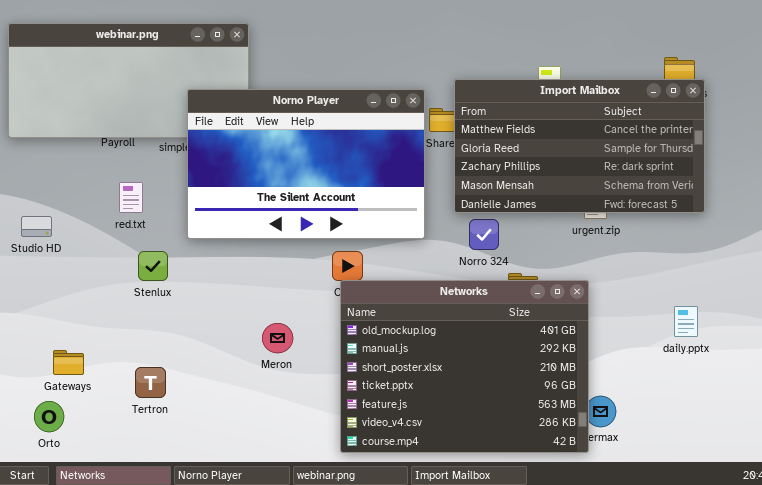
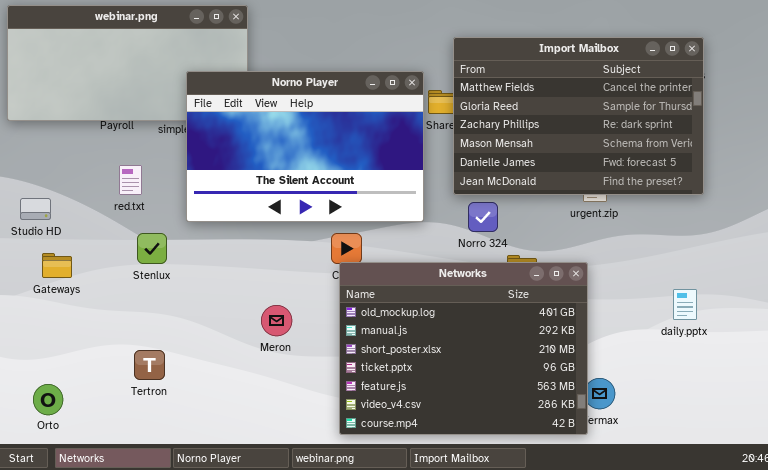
Import Mailbox: [454,79,705,213] -> [453,37,704,195], resized
Gateways: [53,350,84,375] -> [42,253,72,278], moved

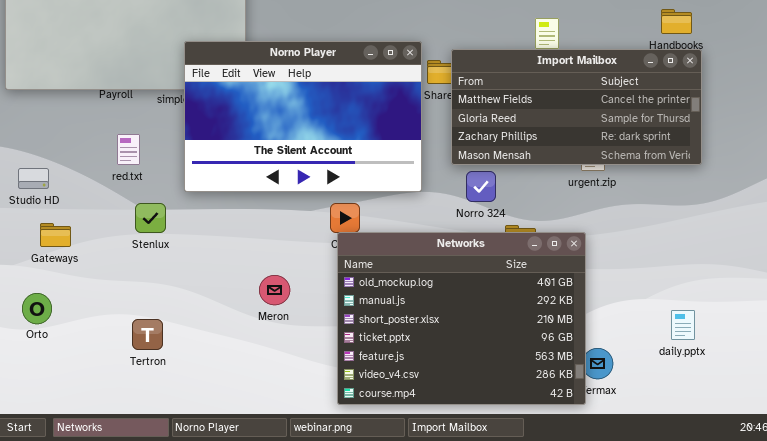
Import Mailbox: [453,37,704,195] -> [451,49,702,165], resized
daily.pptx: [673,289,697,320] -> [671,310,695,340], moved
Orto: [33,384,63,415] -> [22,293,52,324], moved

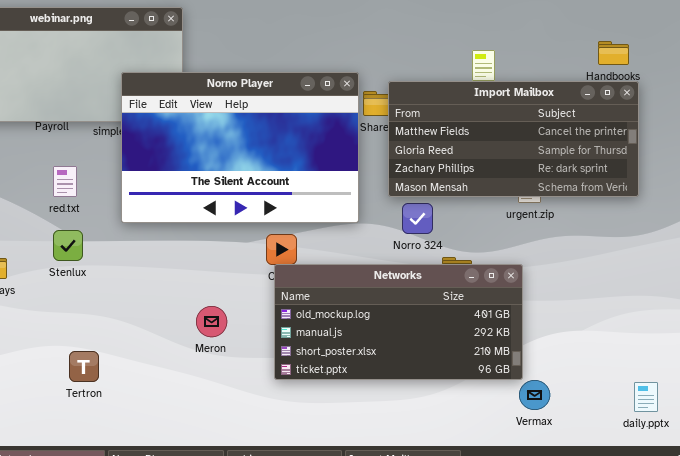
Stenlux: [135,203,166,233] -> [53,230,83,261], moved
Networks: [337,232,586,405] -> [274,264,523,380], resized
daily.pptx: [671,310,695,340] -> [634,382,658,412], moved

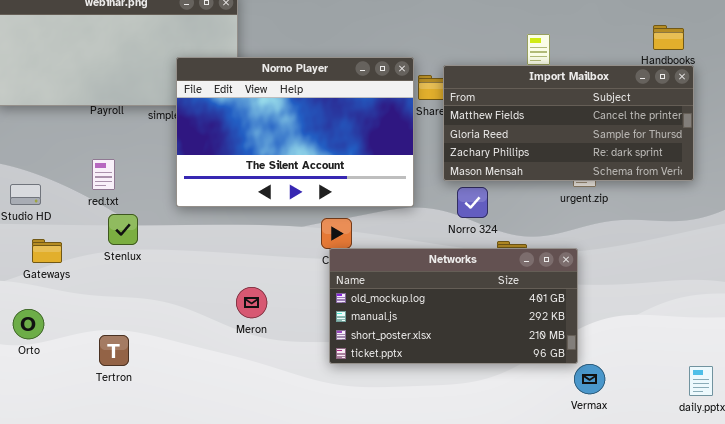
red.txt: [53,166,77,197] -> [92,159,115,190], moved
Meron: [196,306,227,337] -> [236,287,267,318], moved
Tertron: [69,351,99,382] -> [99,335,129,366], moved

